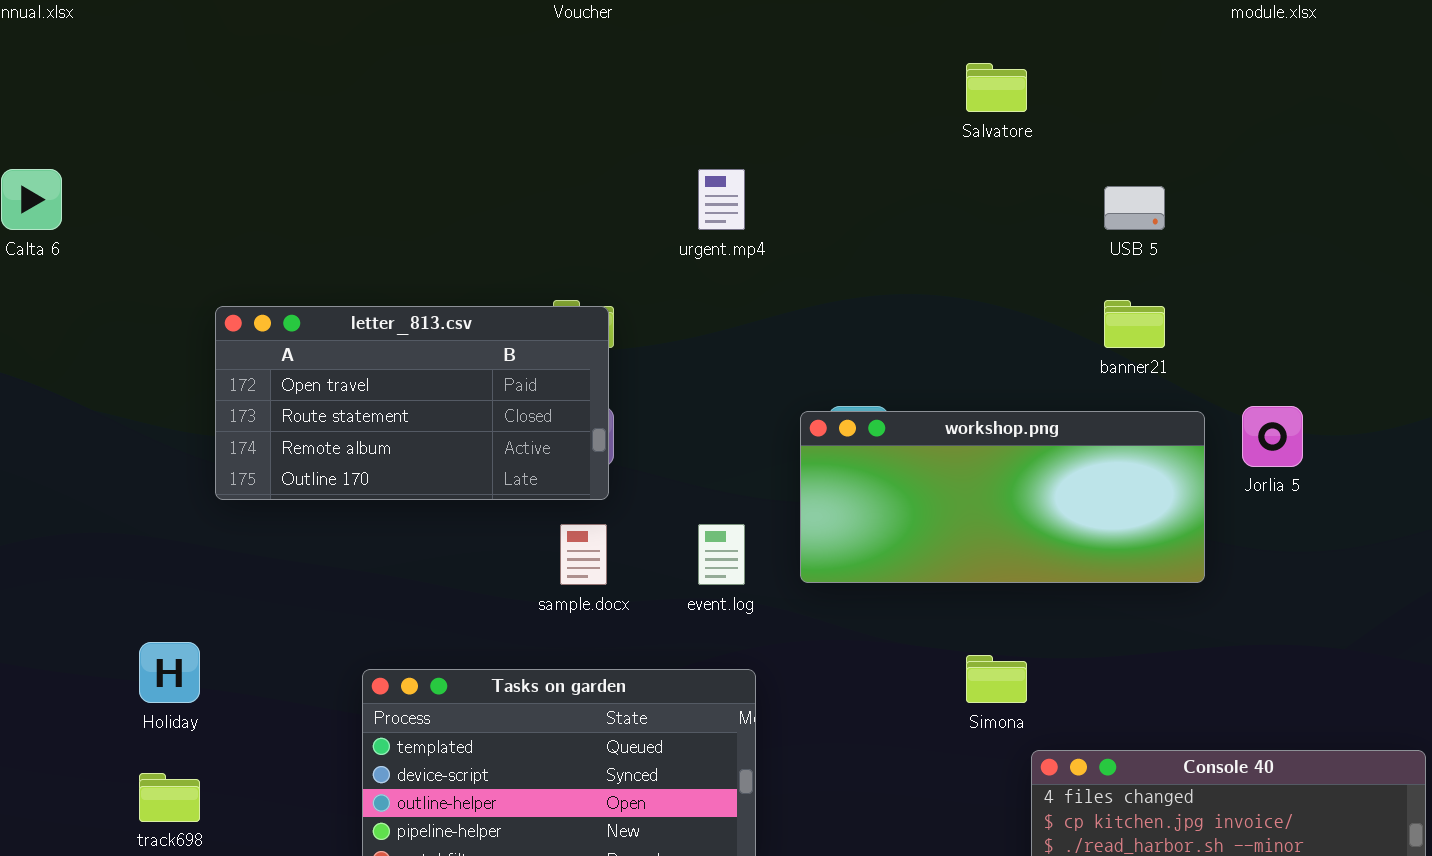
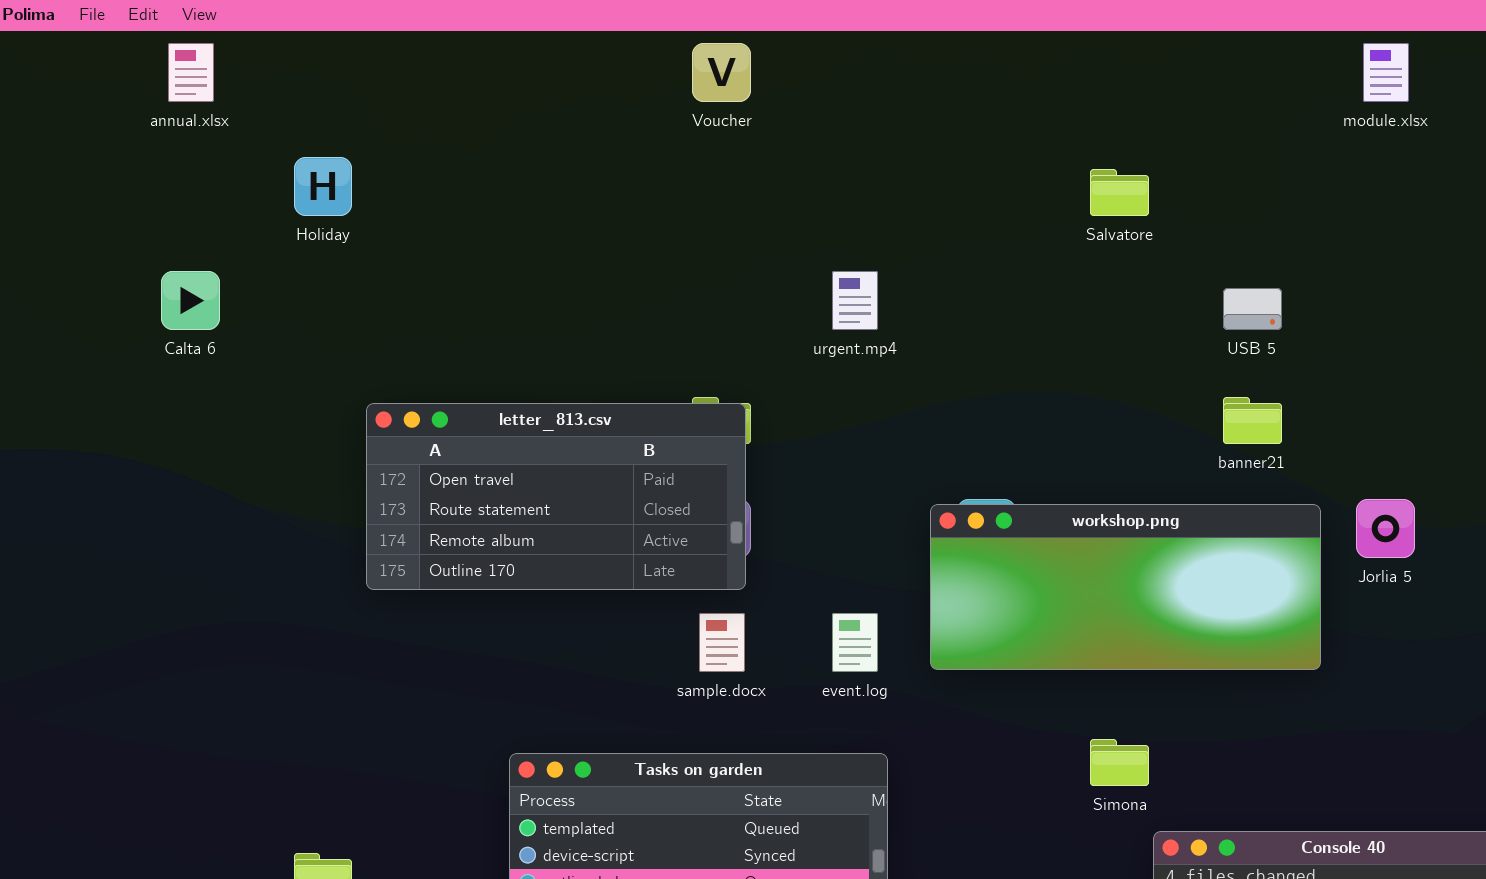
Holiday: [139,642,200,703] -> [294,157,352,216], moved

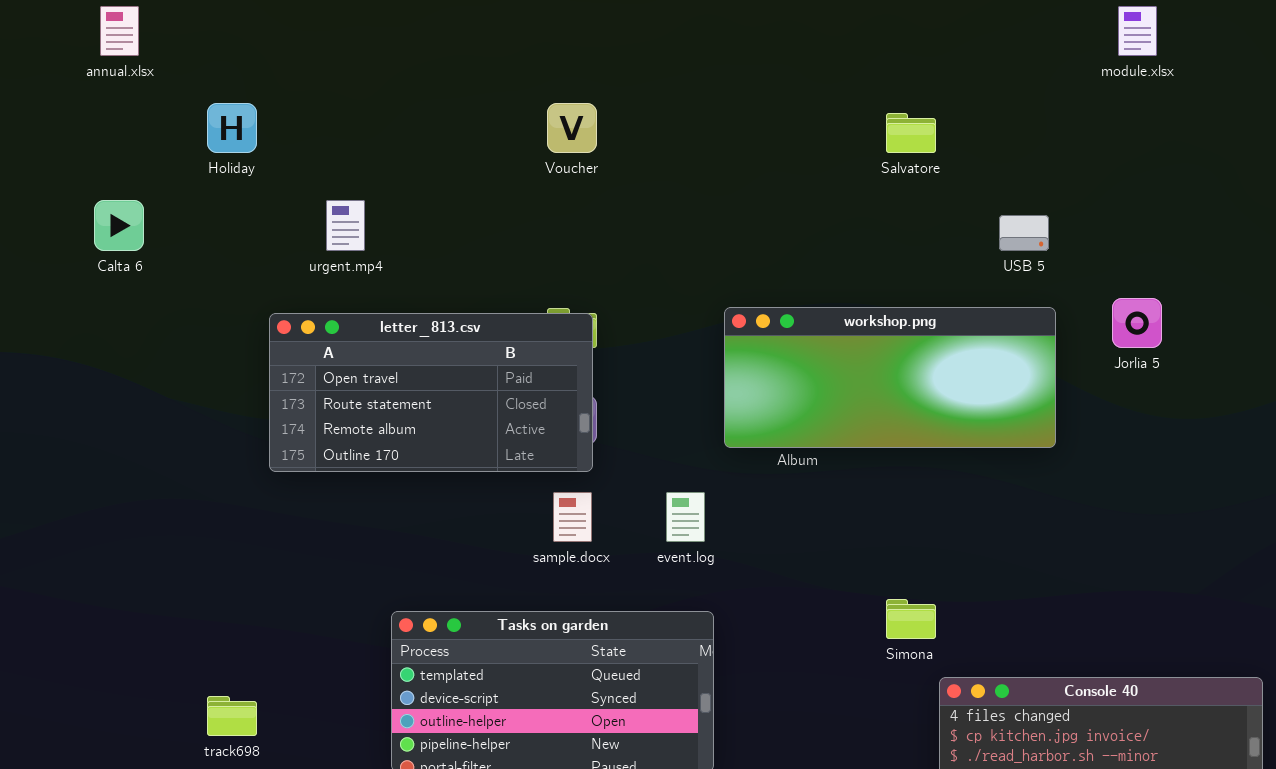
Voucher: [692,43,751,102] -> [547,103,597,153], moved
urgent.mp4: [832,271,878,330] -> [326,200,365,251], moved
Jorlia 5: [1356,499,1415,558] -> [1112,298,1162,348], moved
workshop.png: [930,504,1321,670] -> [724,307,1056,448], moved

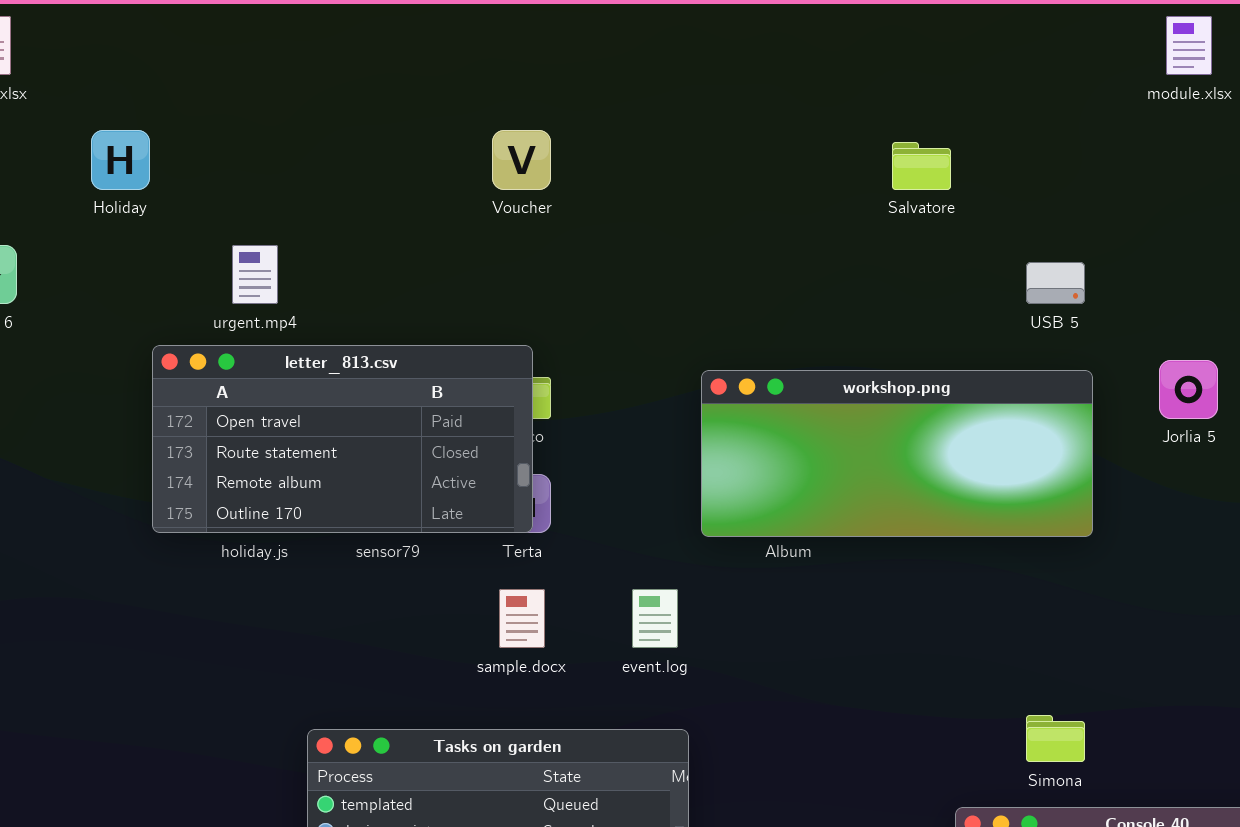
letter_813.csv: [269,313,593,472] -> [152,345,533,533], moved
Simona: [886,599,936,639] -> [1026,715,1085,762], moved

